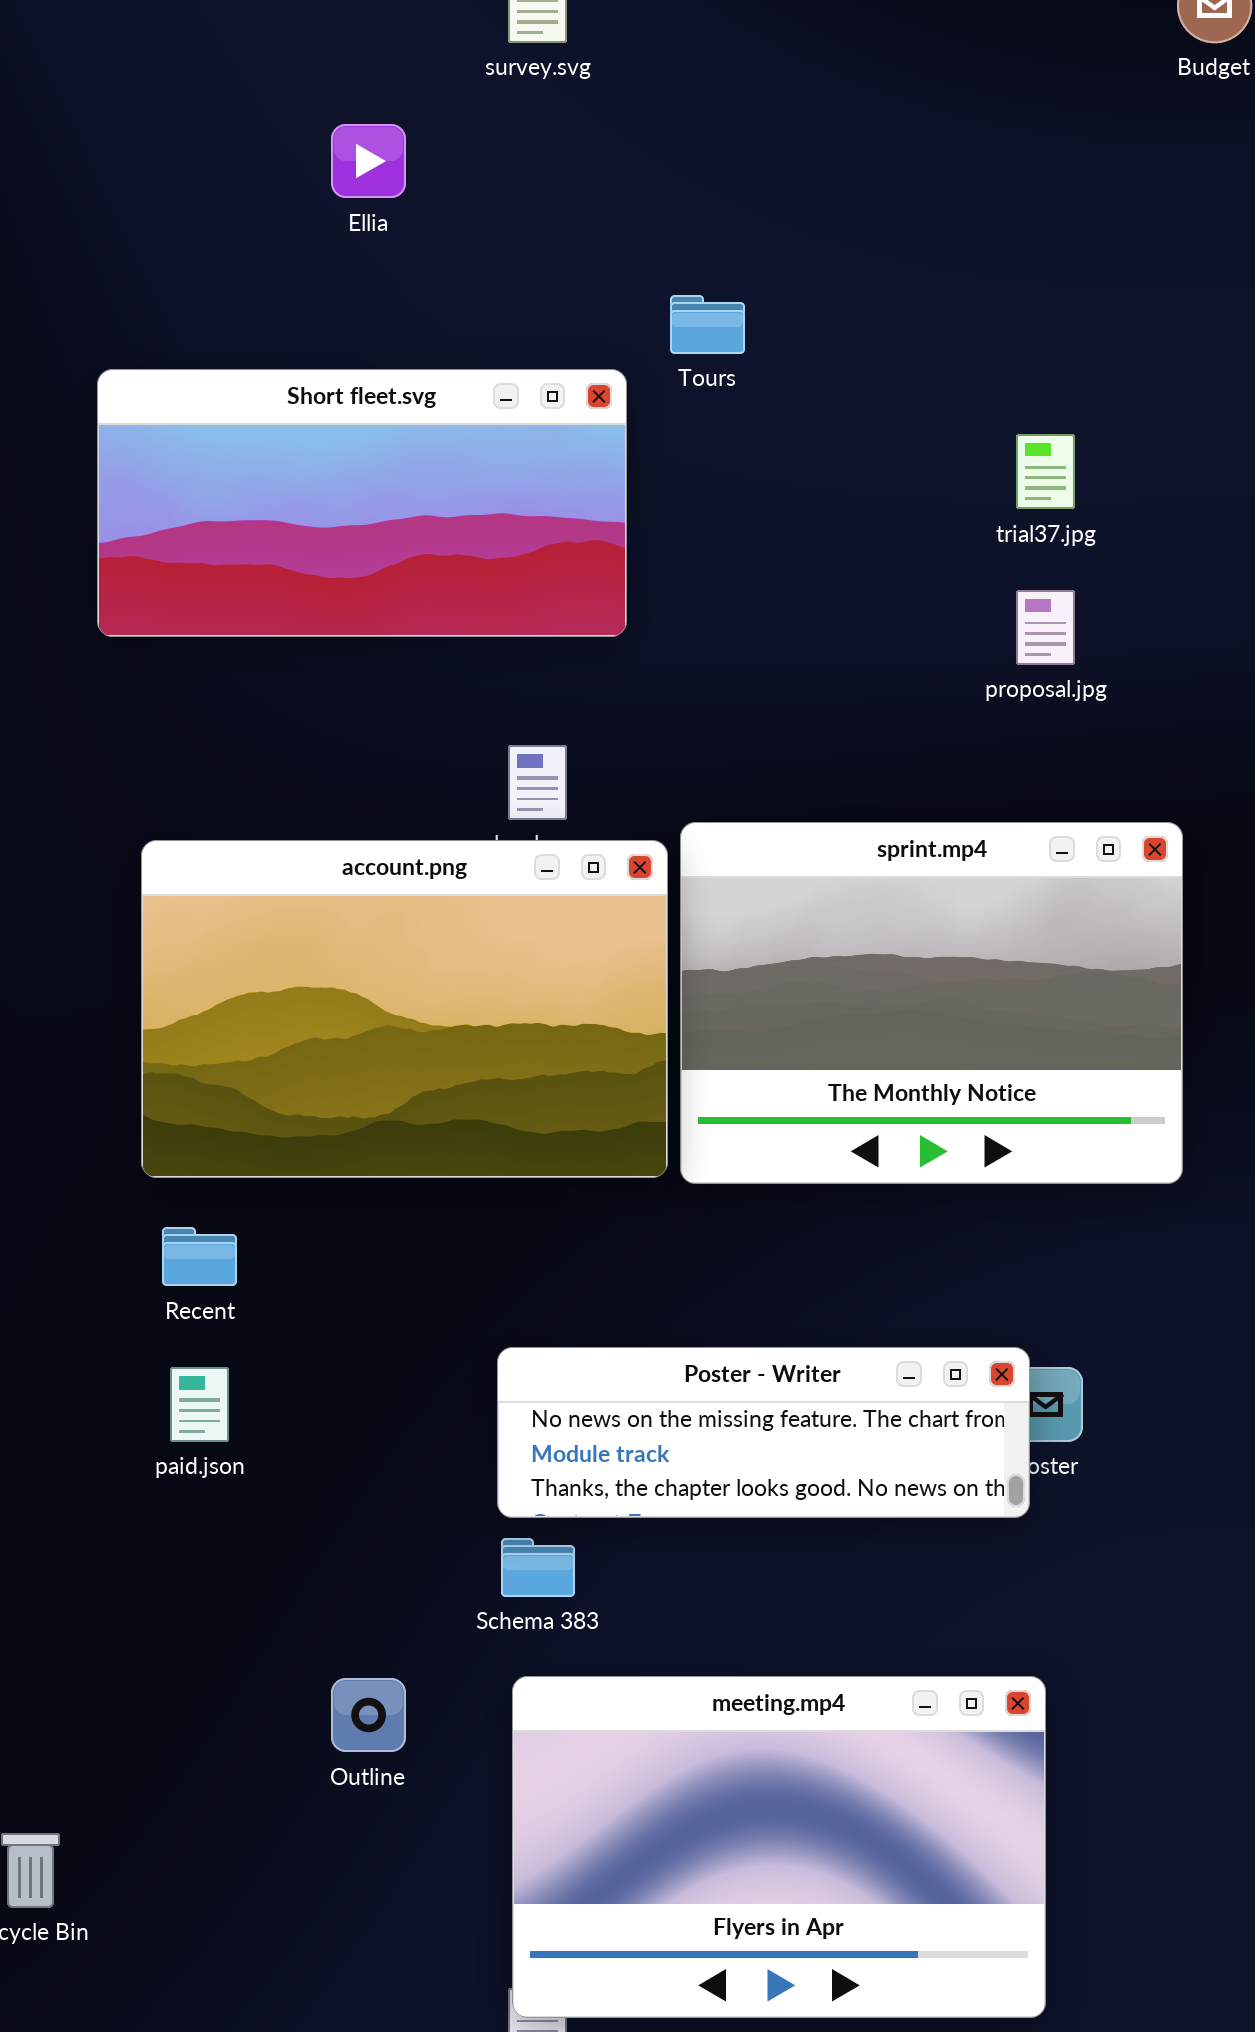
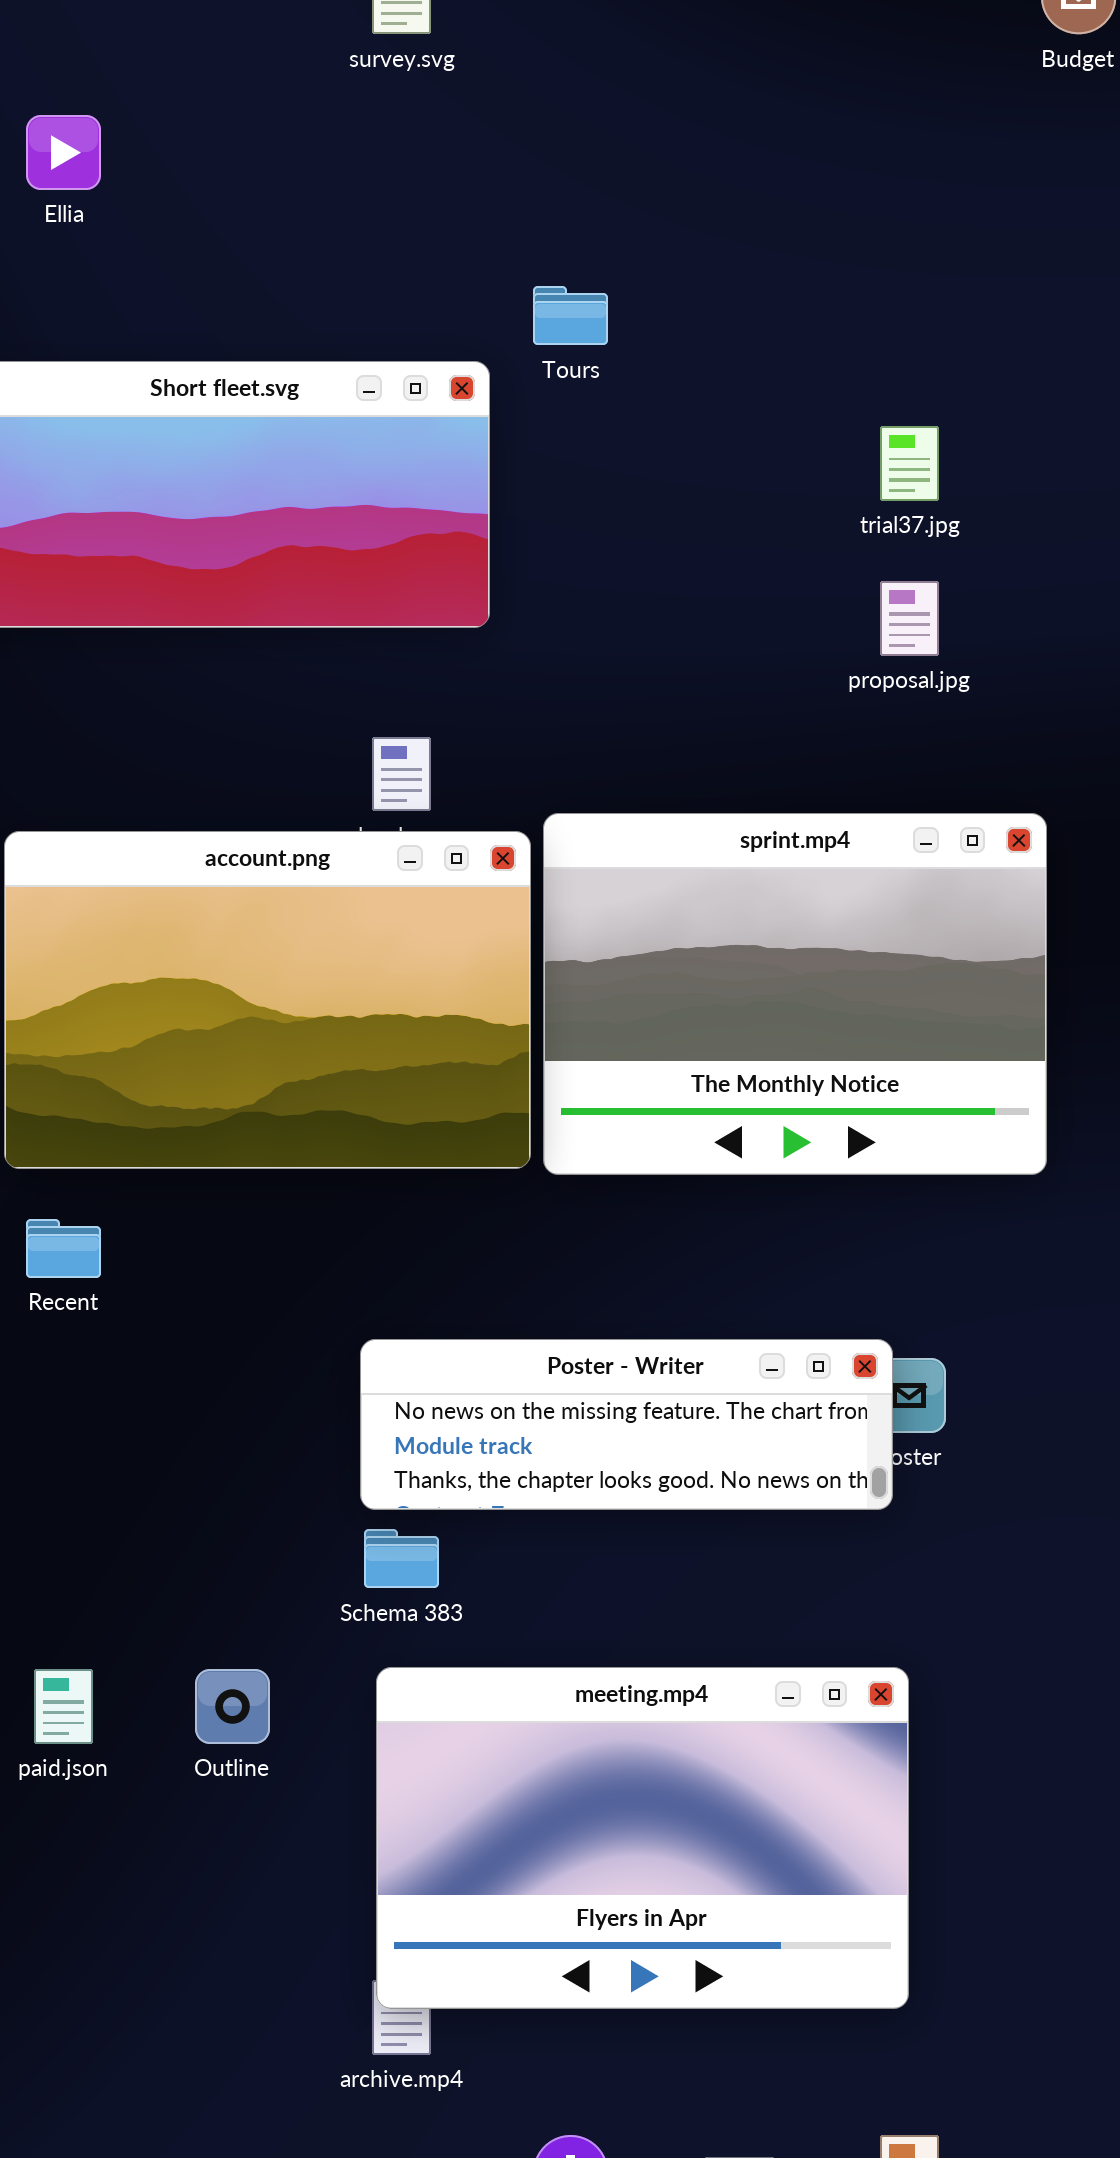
Ellia: [331,124,406,198] -> [26,115,101,190], moved
paid.json: [170,1367,229,1442] -> [34,1669,93,1744], moved

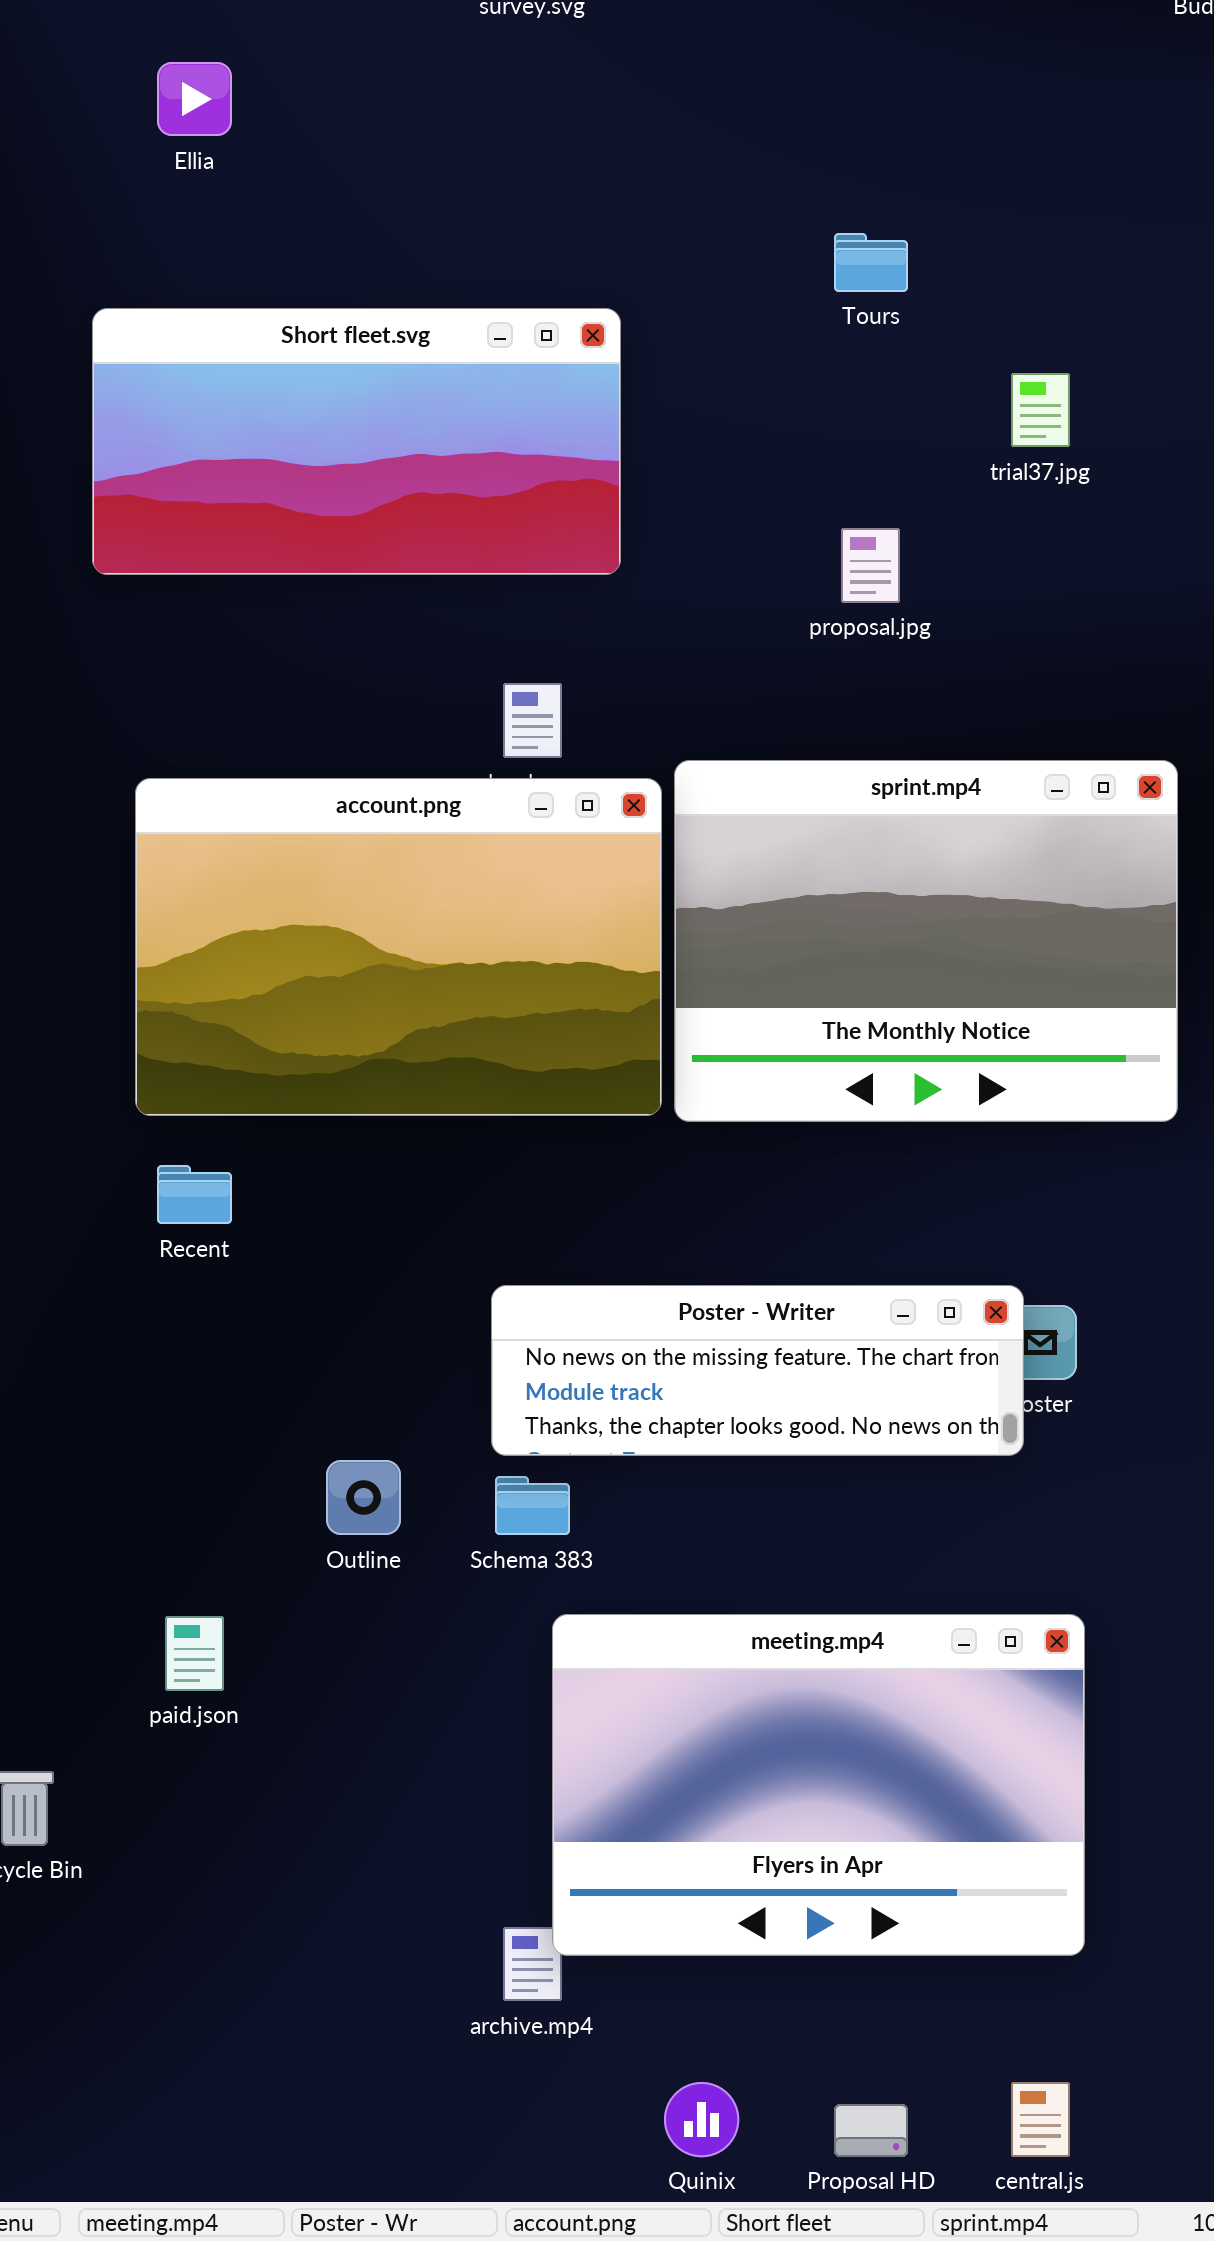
Tours: [533,286,608,345] -> [834,233,908,292], moved
proposal.jpg: [880,581,939,656] -> [841,528,900,603], moved
meeting.mp4: [376,1667,909,2009] -> [552,1614,1085,1956], moved
Outline: [195,1669,270,1744] -> [326,1460,401,1535], moved

